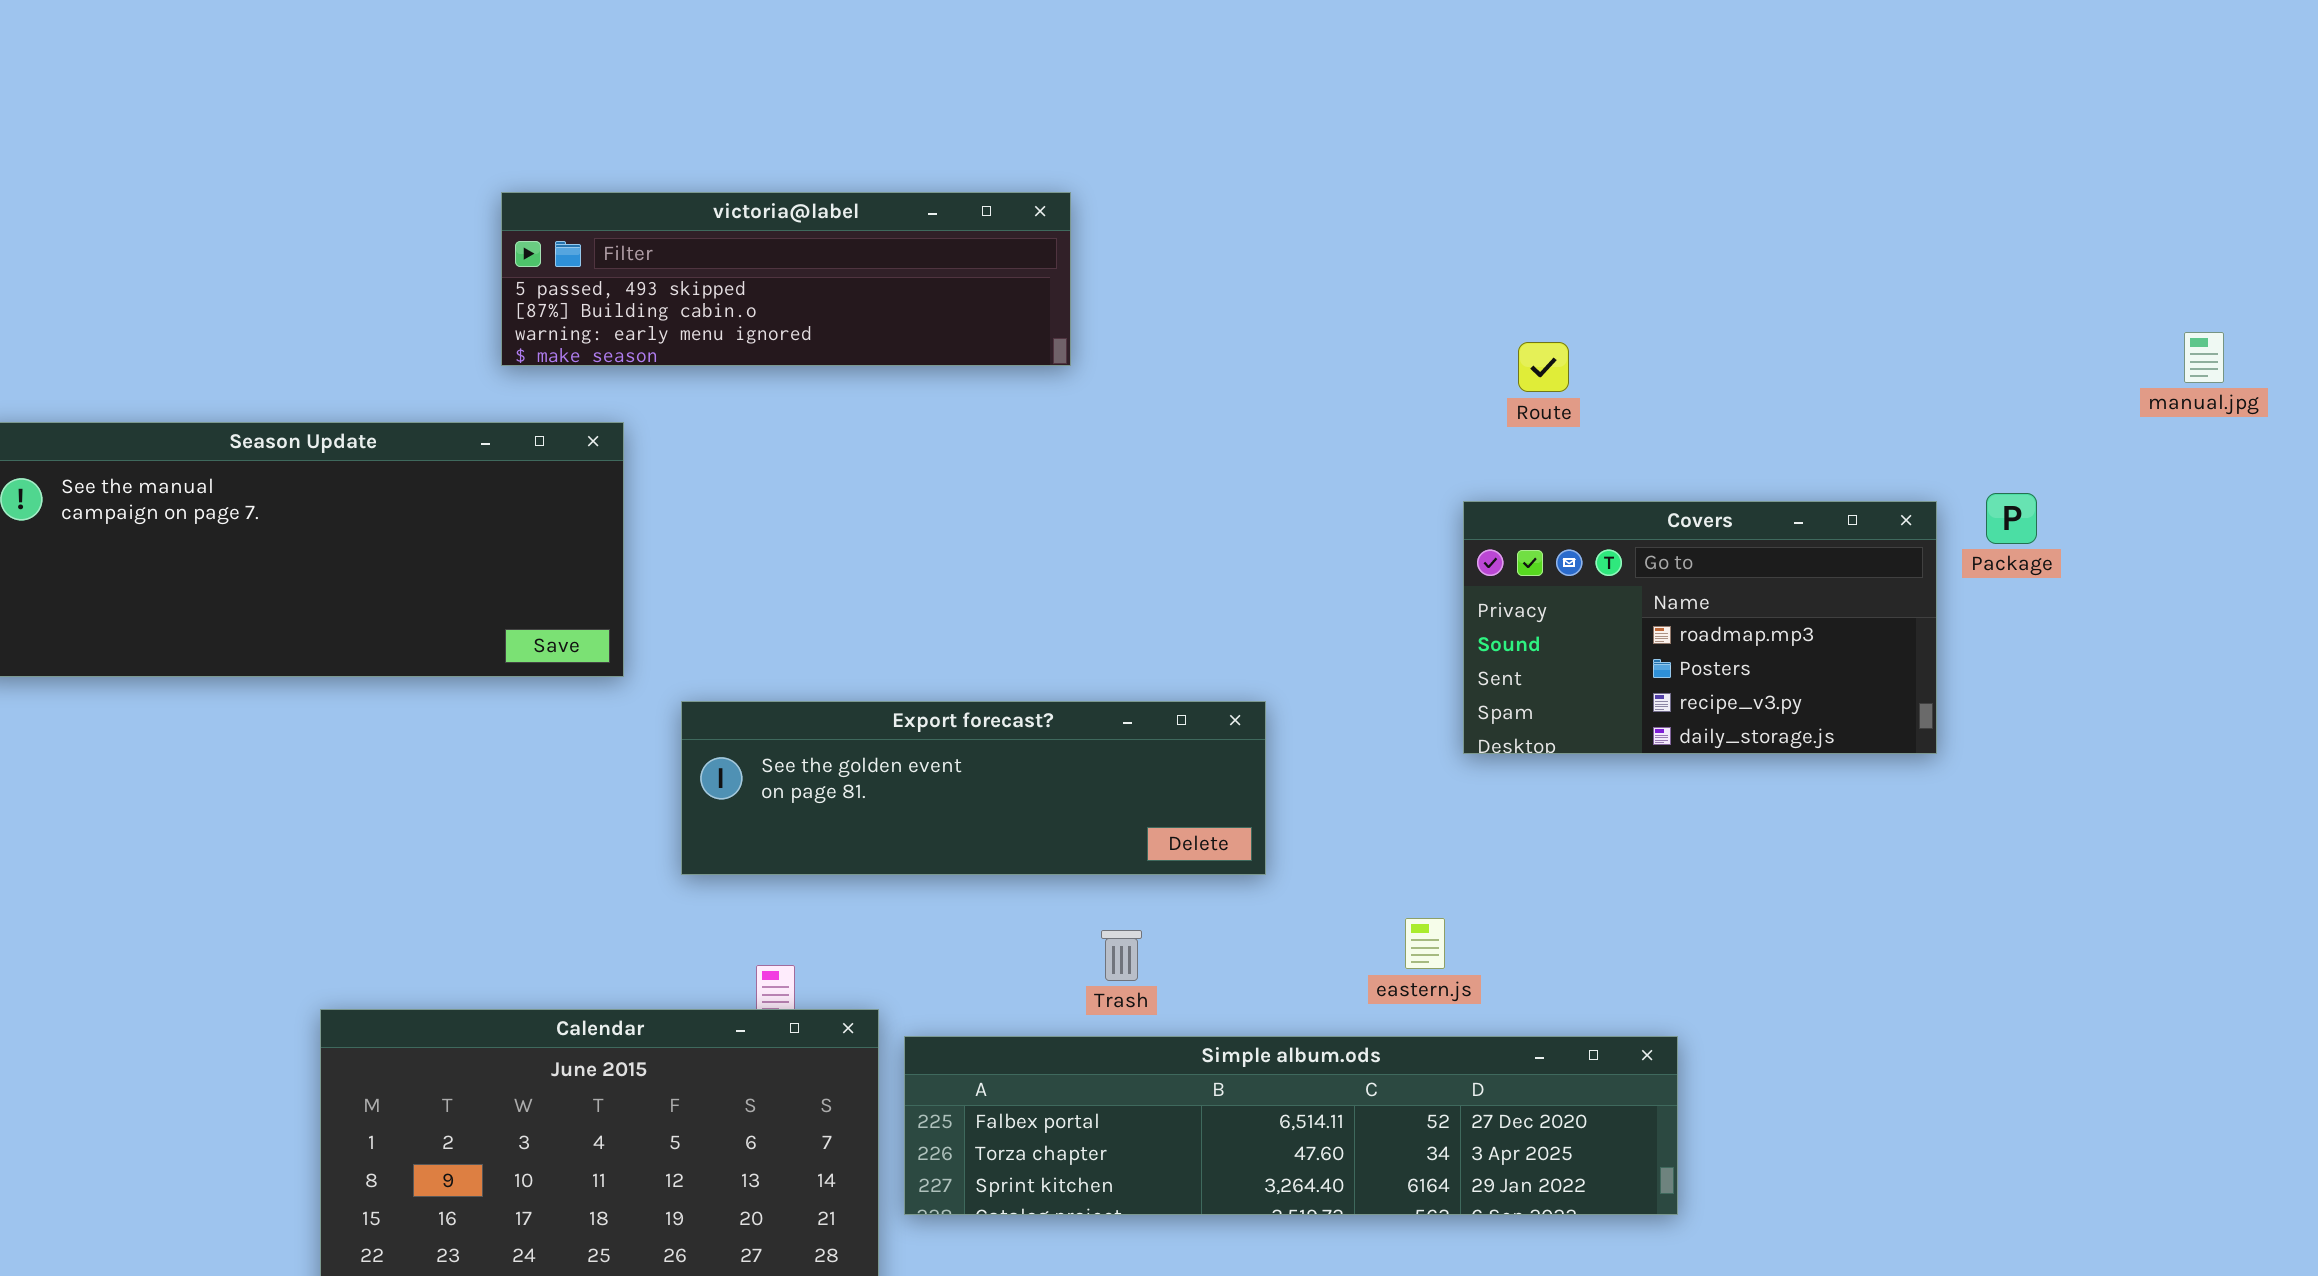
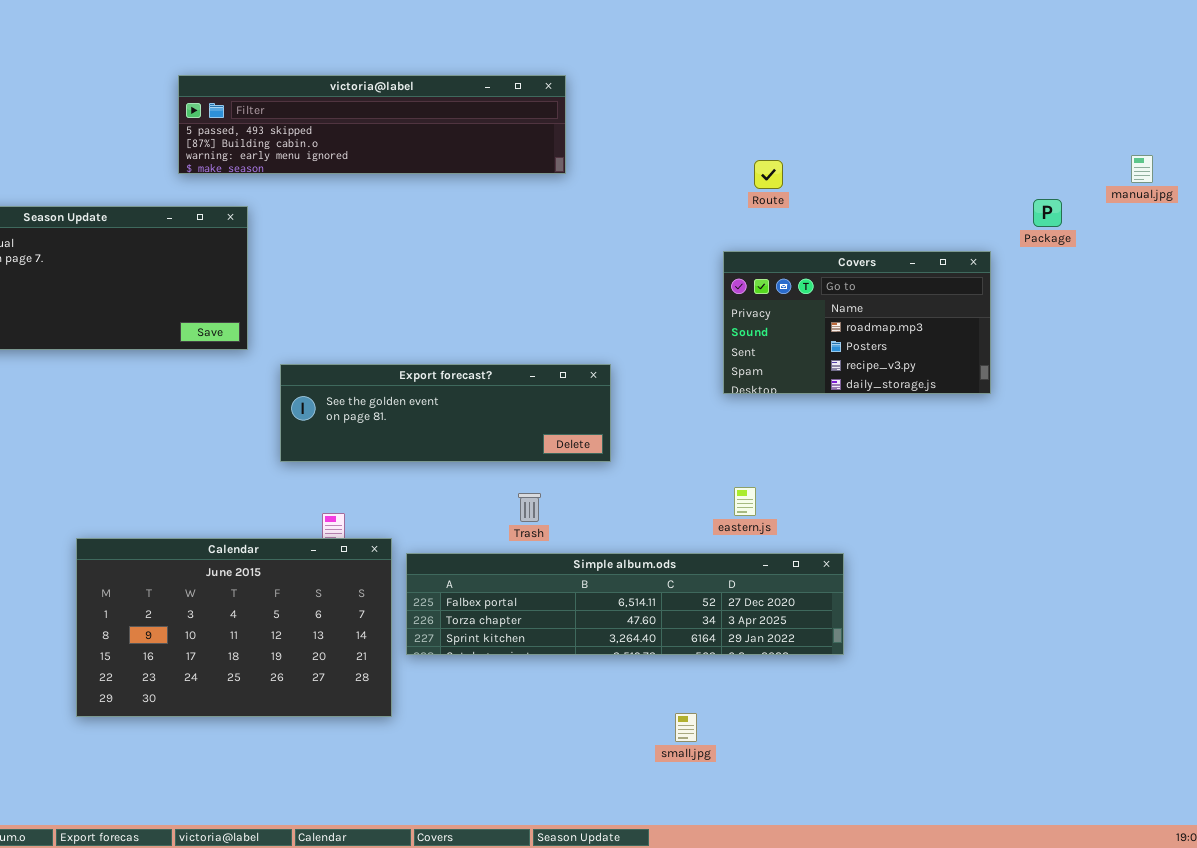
victoria@label: [501,192,1071,366] -> [178,75,566,174], resized
Package: [1986,493,2037,544] -> [1033,199,1062,227], moved
eastern.js: [1405,918,1445,969] -> [734,487,756,516], moved

